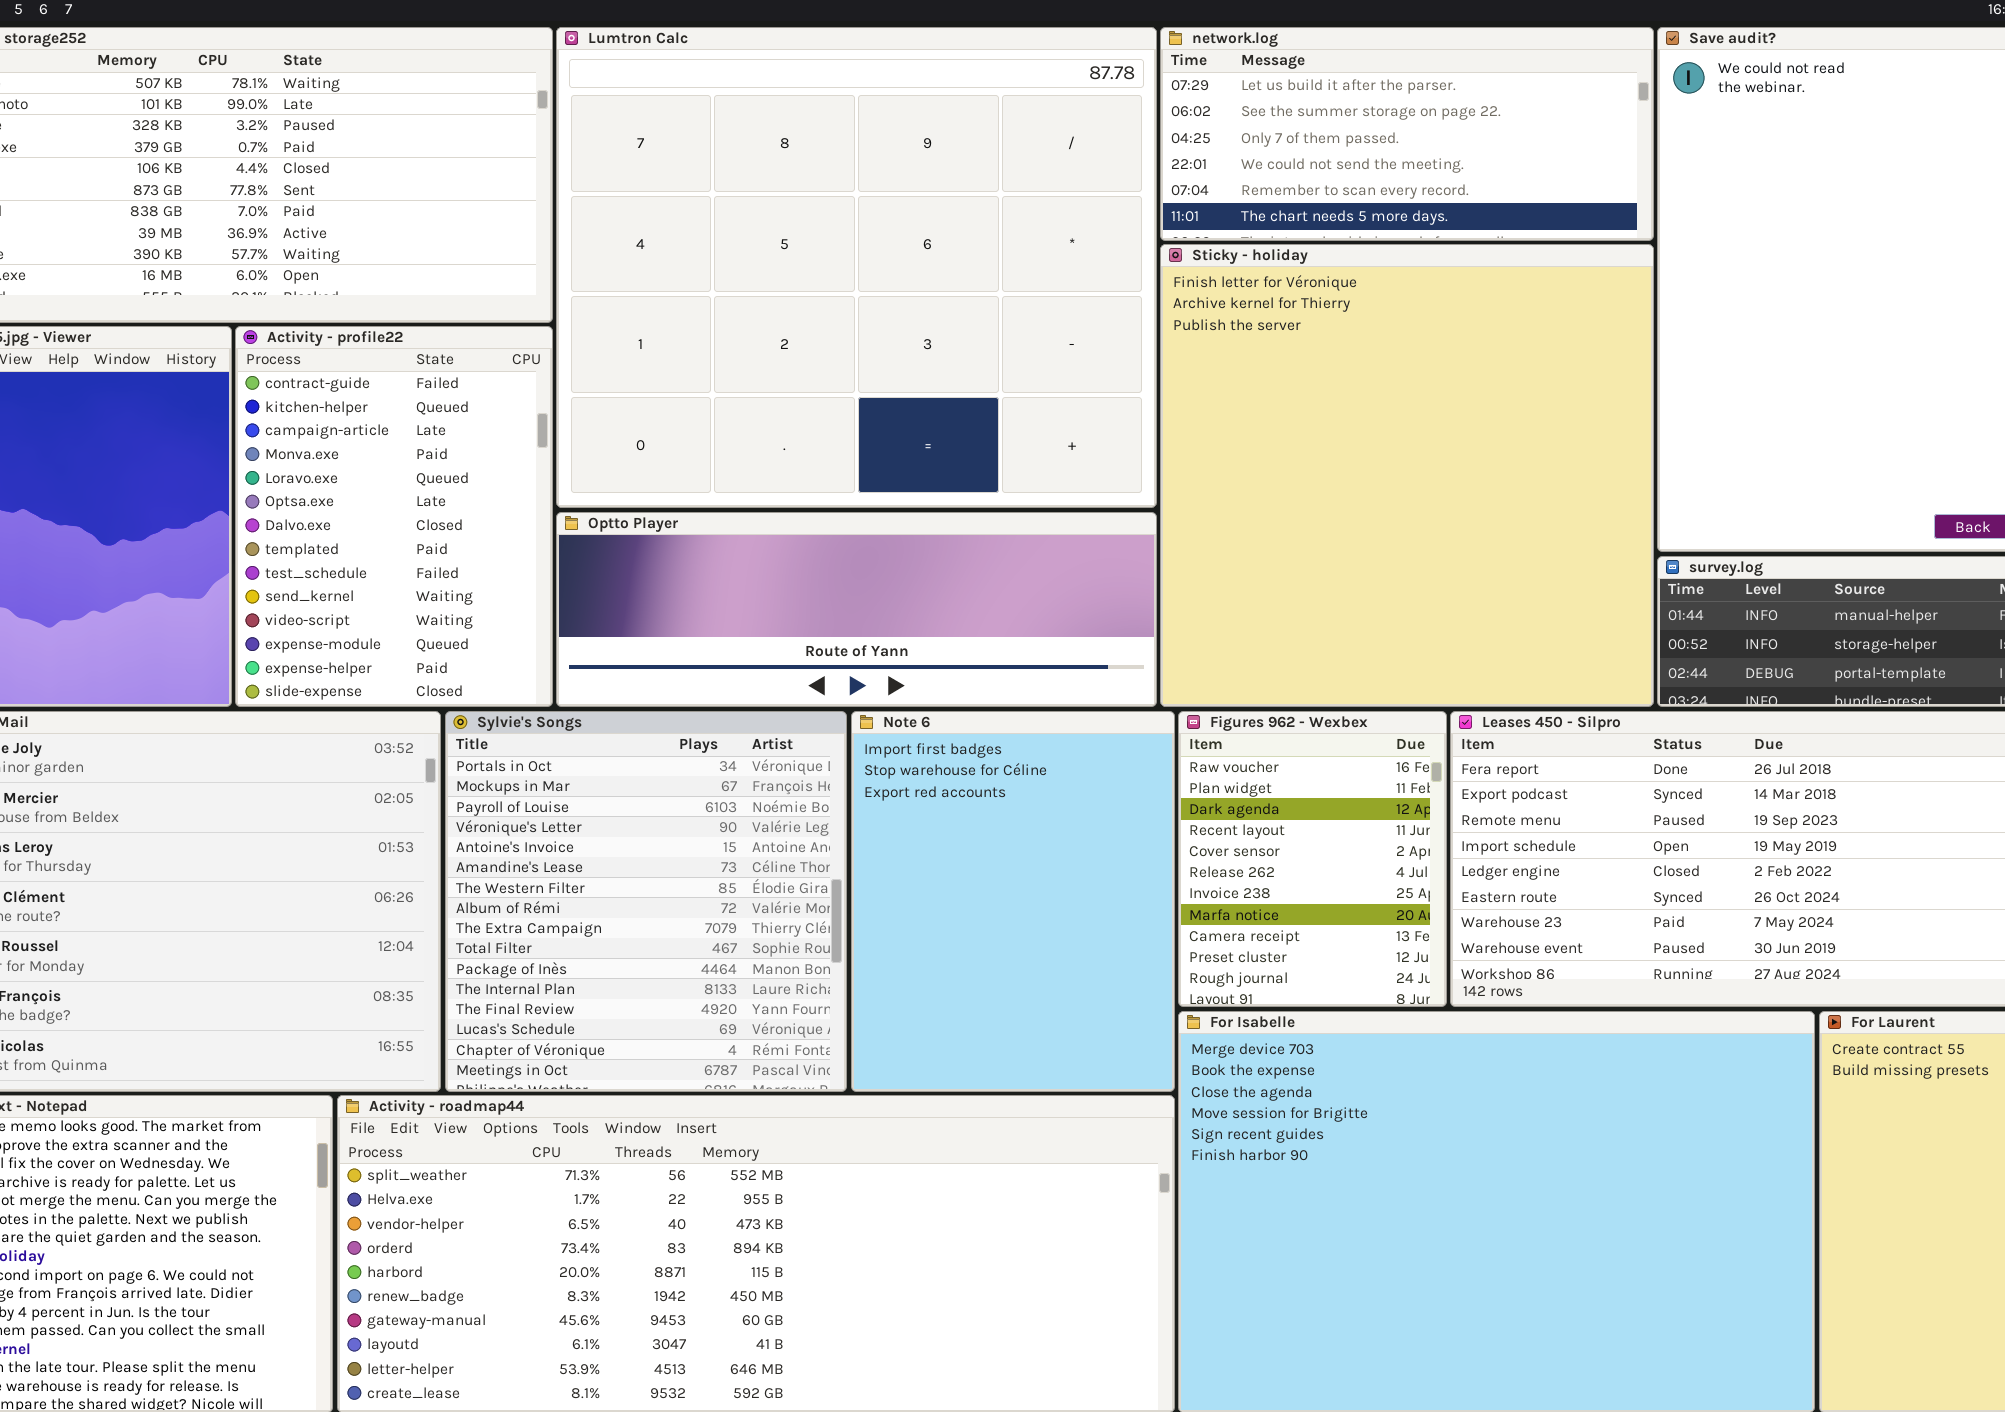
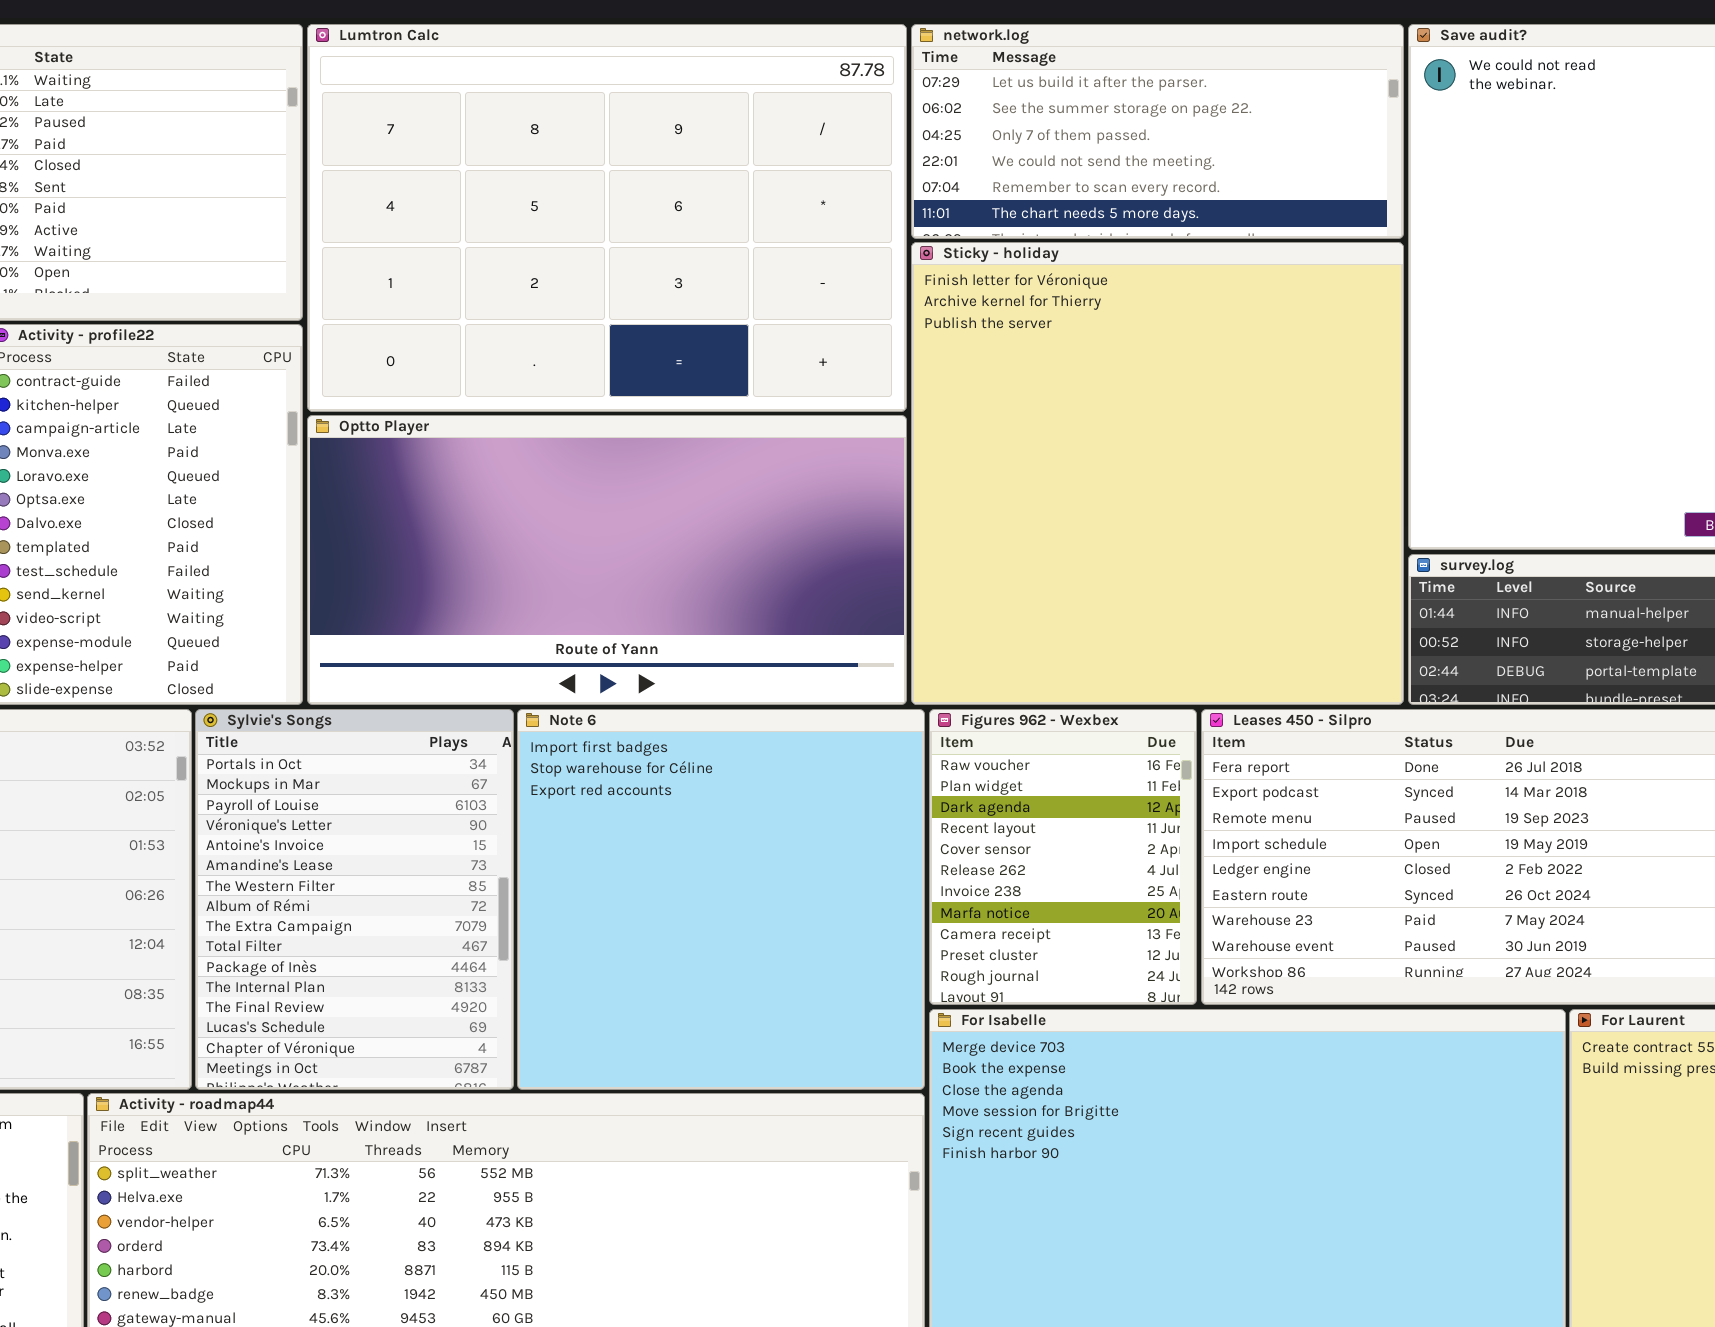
Lumtron Calc: [556,27,1157,508] -> [307,24,907,412], resized
Optto Player: [556,512,1157,707] -> [307,415,907,705], resized
Sylvie's Songs: [445,711,847,1092] -> [195,709,514,1090], resized
Note 6: [851,711,1175,1092] -> [517,709,925,1090], resized

